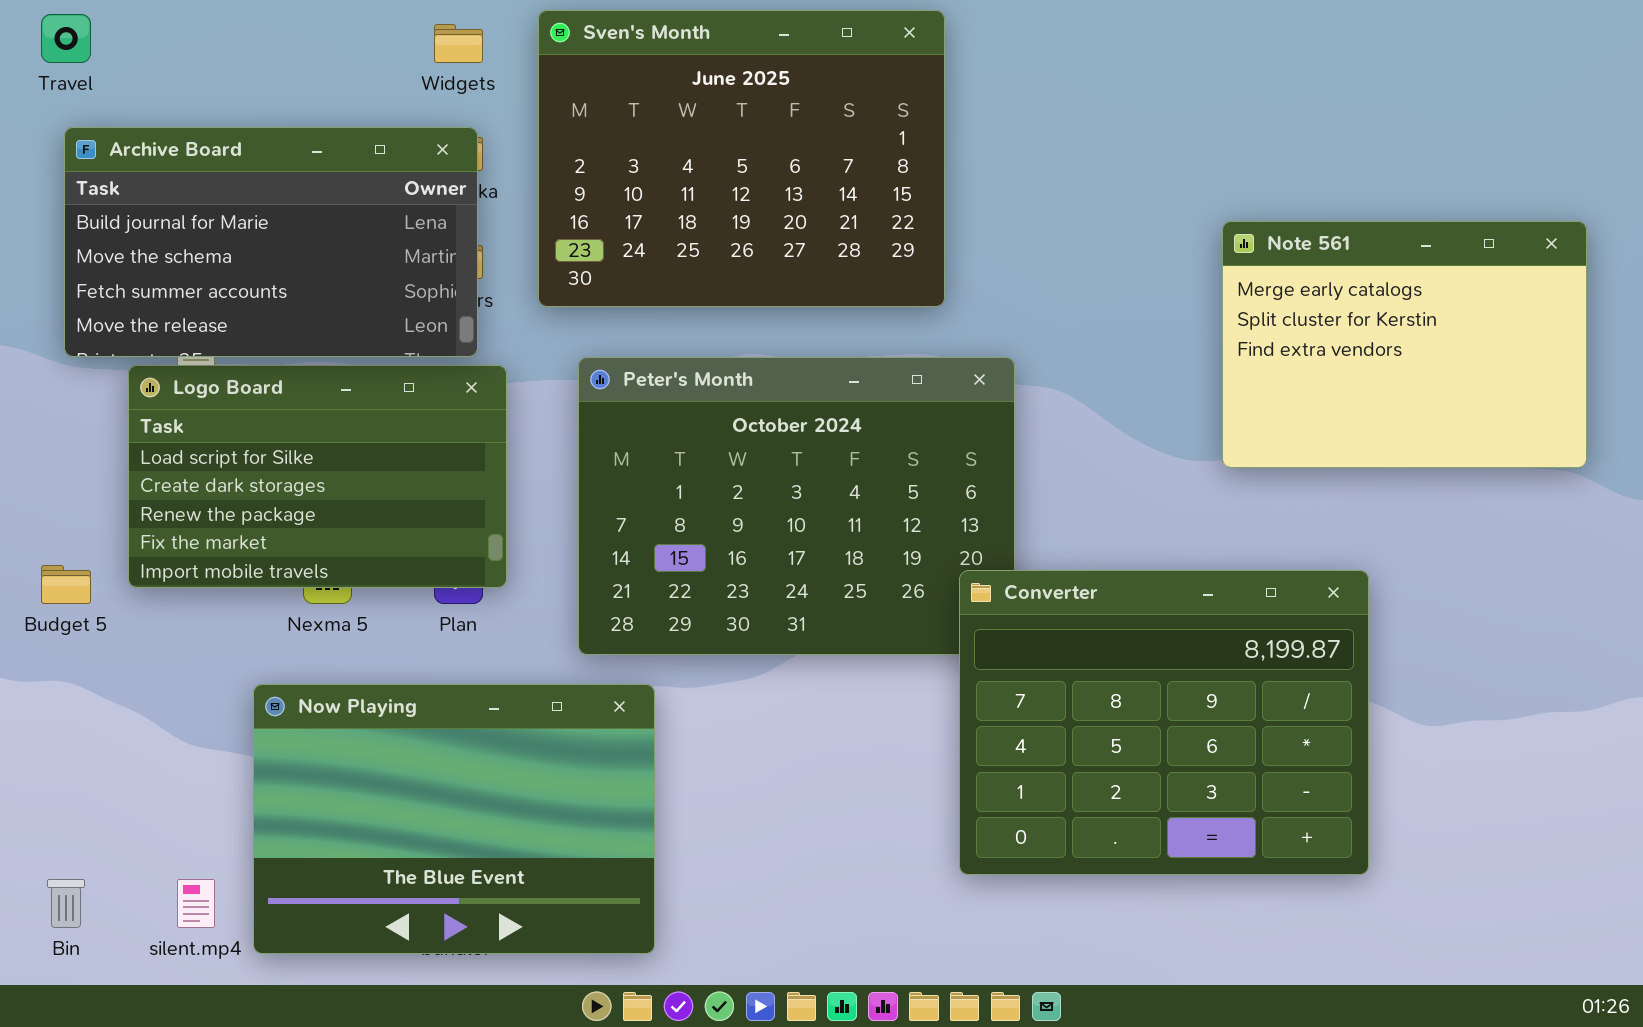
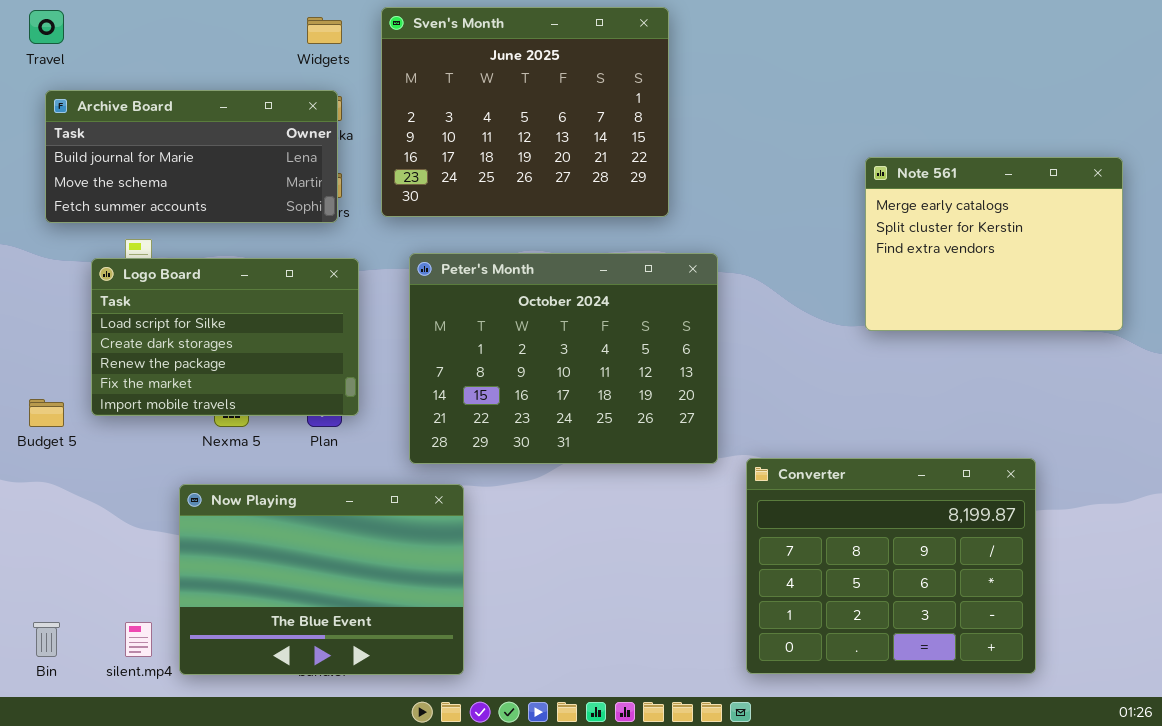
Archive Board: [64,127,478,357] -> [45,90,338,223], resized
Converter: [959,570,1369,875] -> [746,458,1036,674], moved

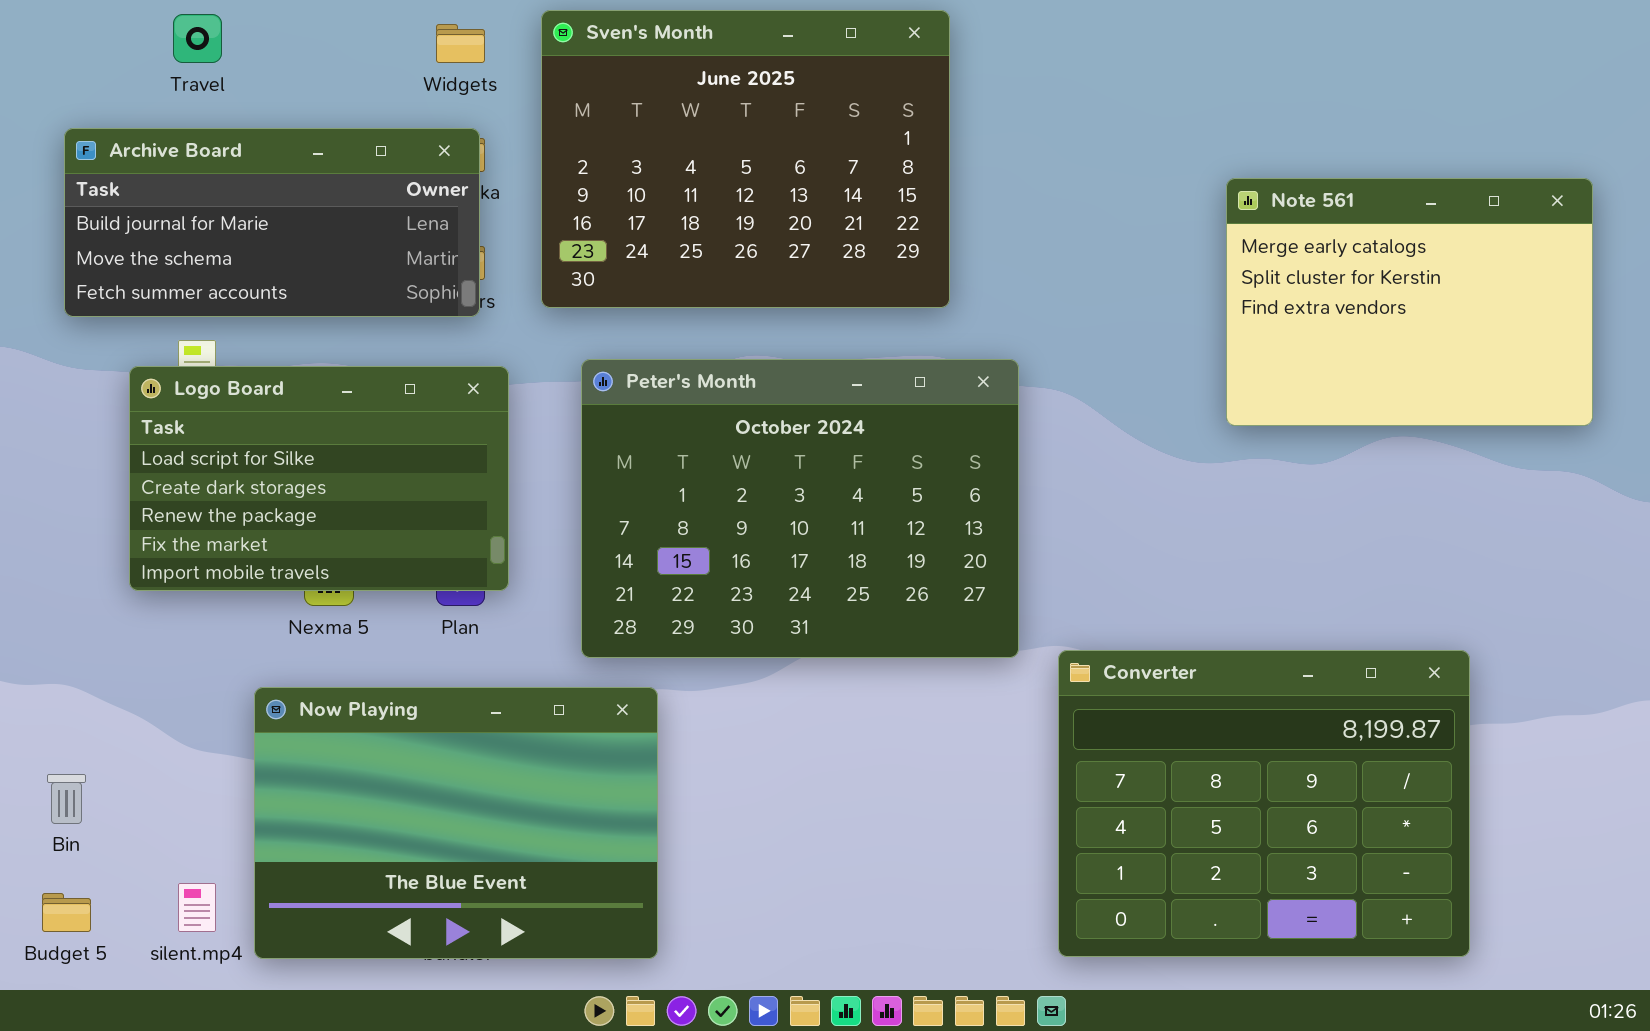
Travel: [29,10,64,44] -> [173,14,222,63], moved
Note 561: [865,157,1123,331] -> [1226,178,1593,426], moved
Budget 5: [29,399,64,427] -> [42,893,91,932], moved
Bin: [33,622,60,657] -> [47,774,86,824], moved

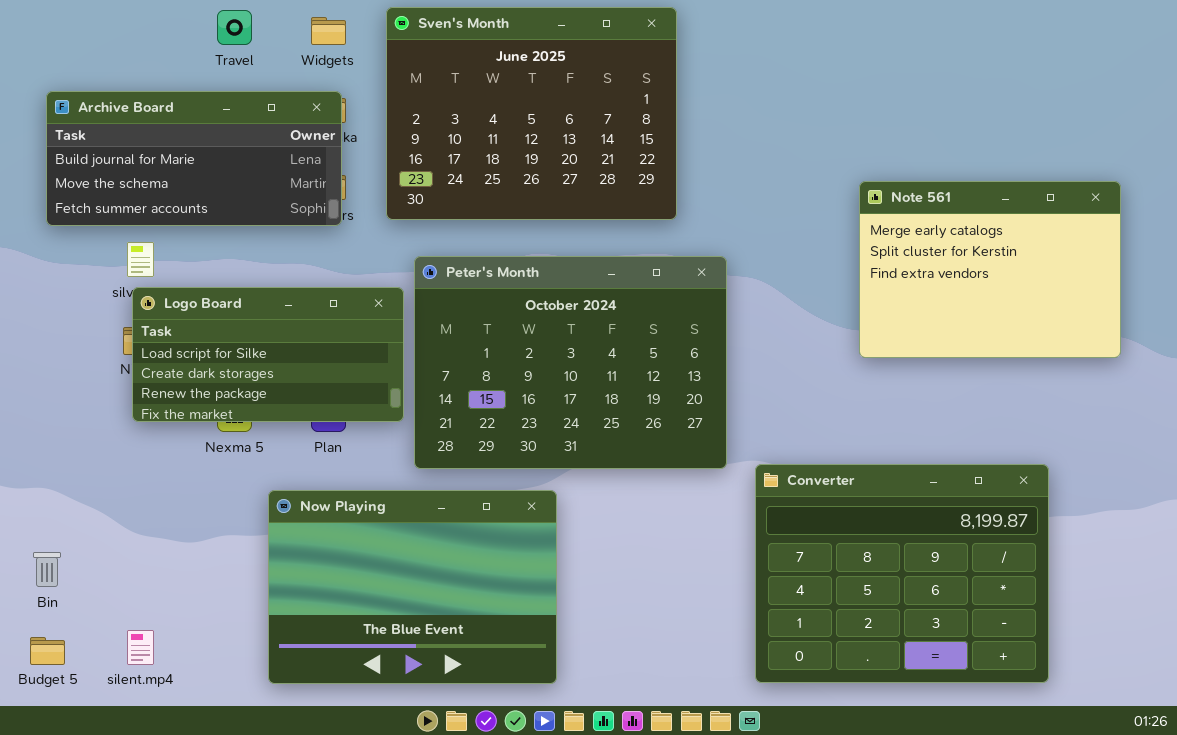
Travel: [173,14,222,63] -> [217,10,252,45], moved
Note 561: [1226,178,1593,426] -> [859,181,1121,358], moved
Logo Board: [129,366,509,591] -> [132,287,404,422], moved, resized
Now Playing: [254,687,658,959] -> [268,490,557,684], moved

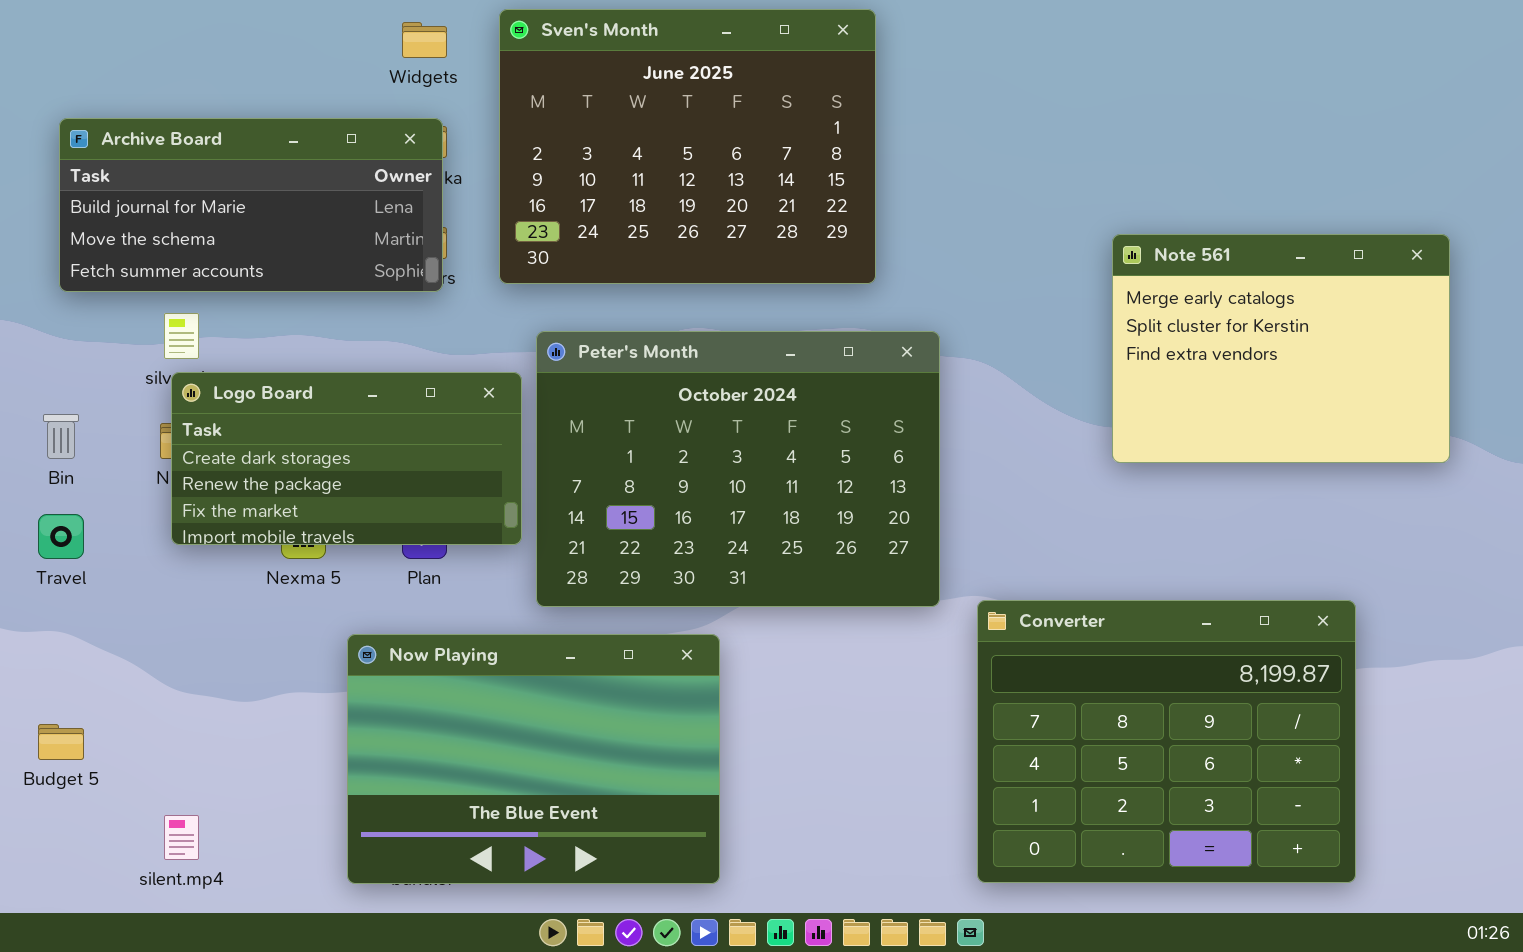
Travel: [217,10,252,45] -> [38,514,84,559], moved
Logo Board: [132,287,404,422] -> [171,372,522,545], scrolled down 1 row
Bin: [33,552,61,587] -> [43,414,79,459], moved
Budget 5: [30,637,65,665] -> [38,724,84,760], moved

